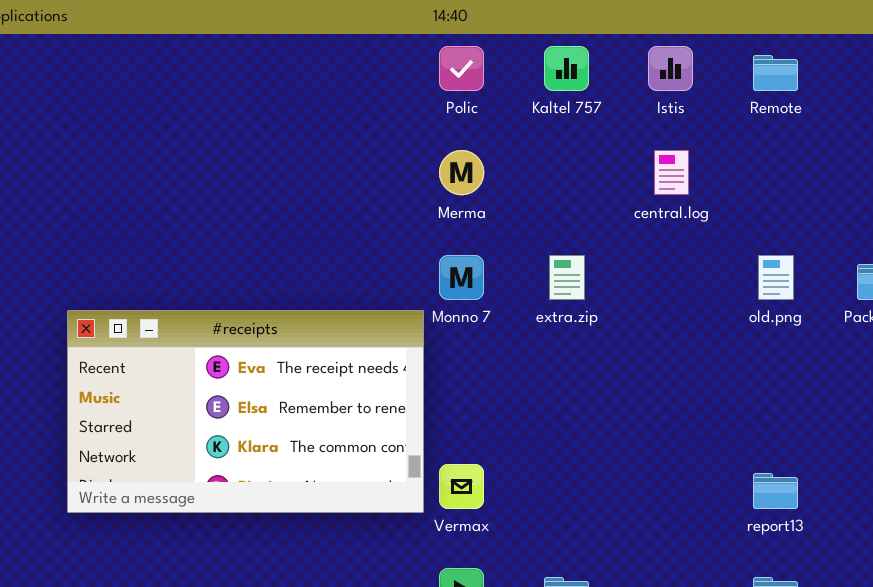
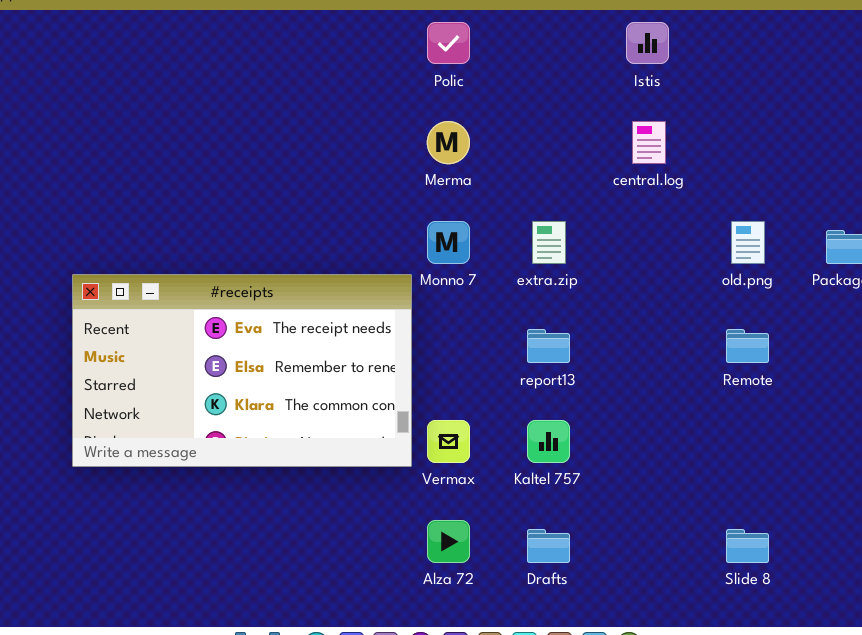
Kaltel 757: [544,46,589,91] -> [527,420,570,463], moved
Remote: [753,55,798,91] -> [726,329,769,363], moved
report13: [753,473,798,509] -> [527,329,570,363], moved

